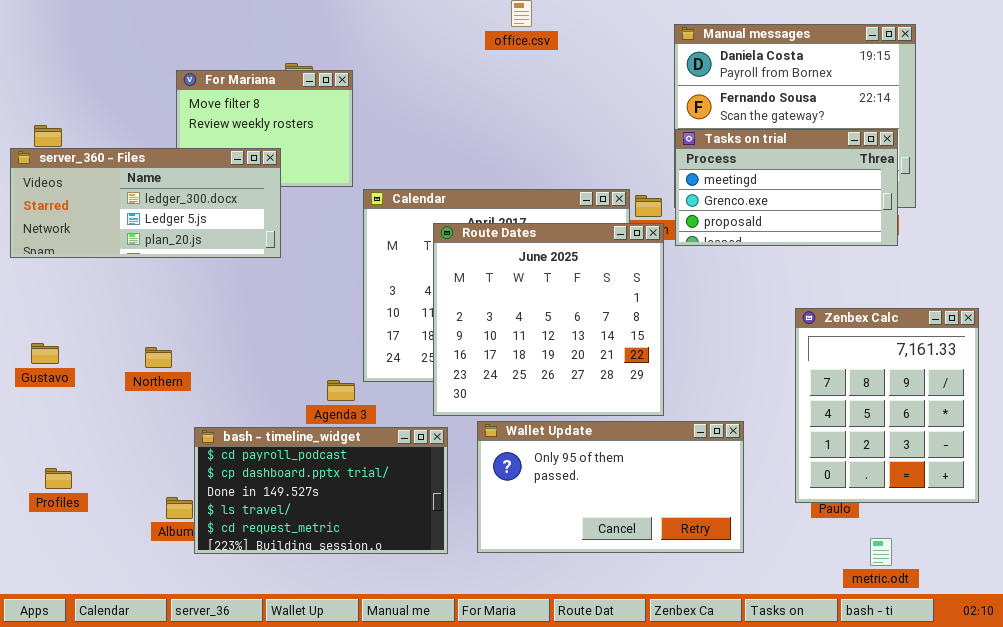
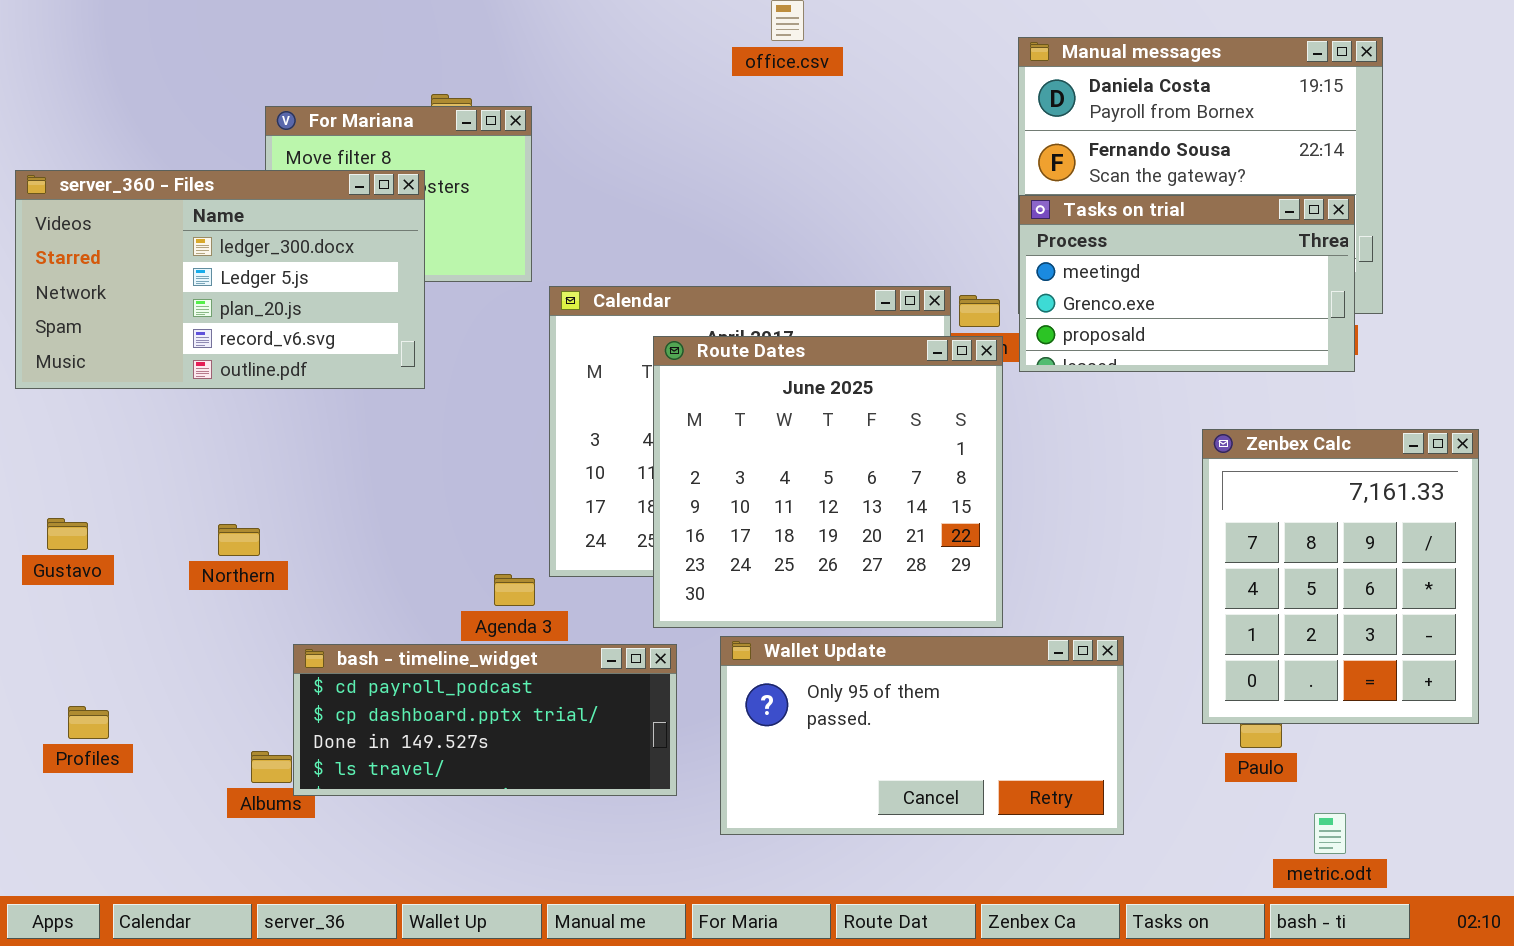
server_360 - Files: [10,148,281,258] -> [15,170,425,389], resized
Zenbex Calc: [795,308,979,503] -> [1202,429,1479,724], moved
bash - timeline_widget: [194,427,448,554] -> [293,644,677,796], resized

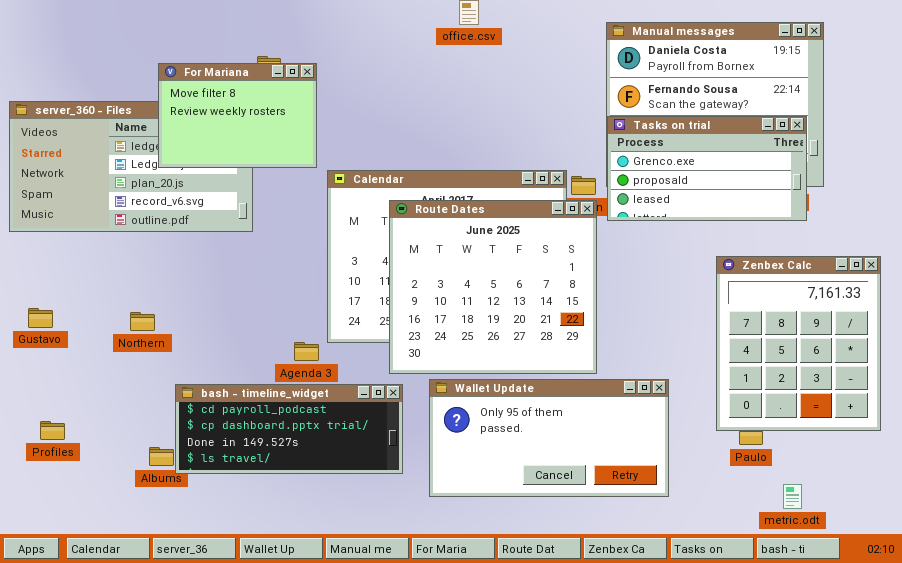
For Mariana: [265,106,532,282] -> [158,63,317,168], raised
Tasks on trial: [1019,195,1355,372] -> [607,116,807,221], scrolled down 1 row

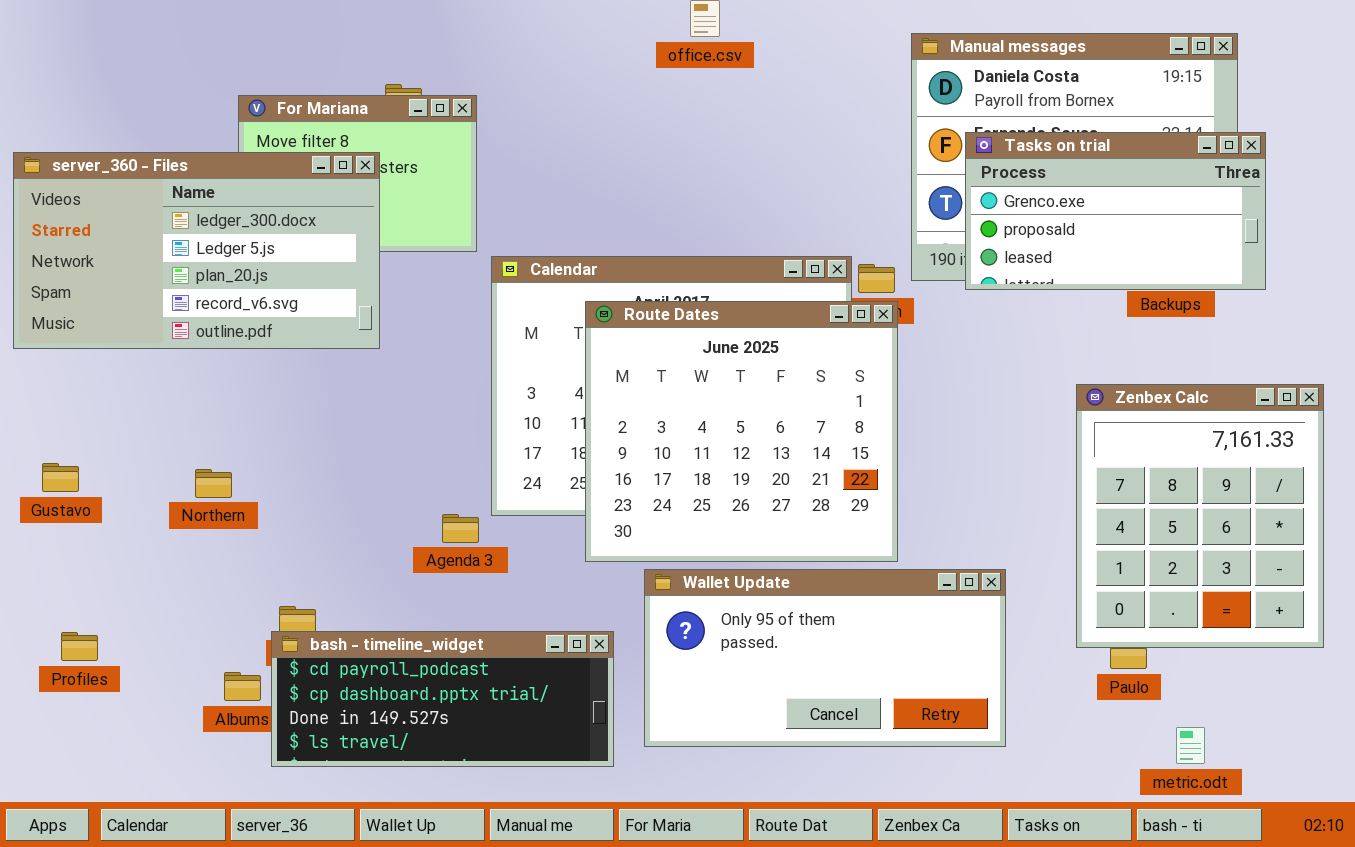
server_360 - Files: [9,101,253,232] -> [13,152,380,349], raised
Tasks on trial: [607,116,807,221] -> [965,132,1266,290], moved
bash - timeline_widget: [175,384,403,474] -> [271,631,614,767], moved

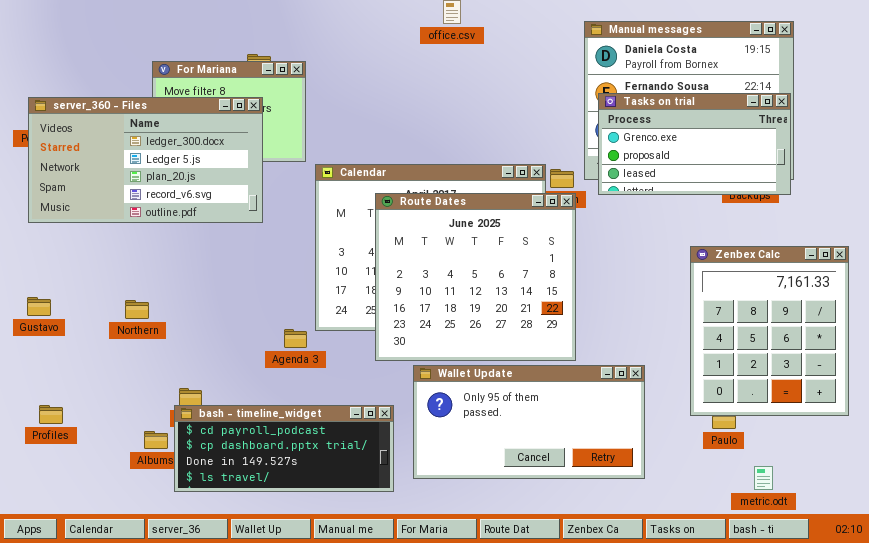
Tasks on trial: [965,132,1266,290] -> [598,93,791,195], moved
server_360 - Files: [13,152,380,349] -> [28,97,263,223], moved

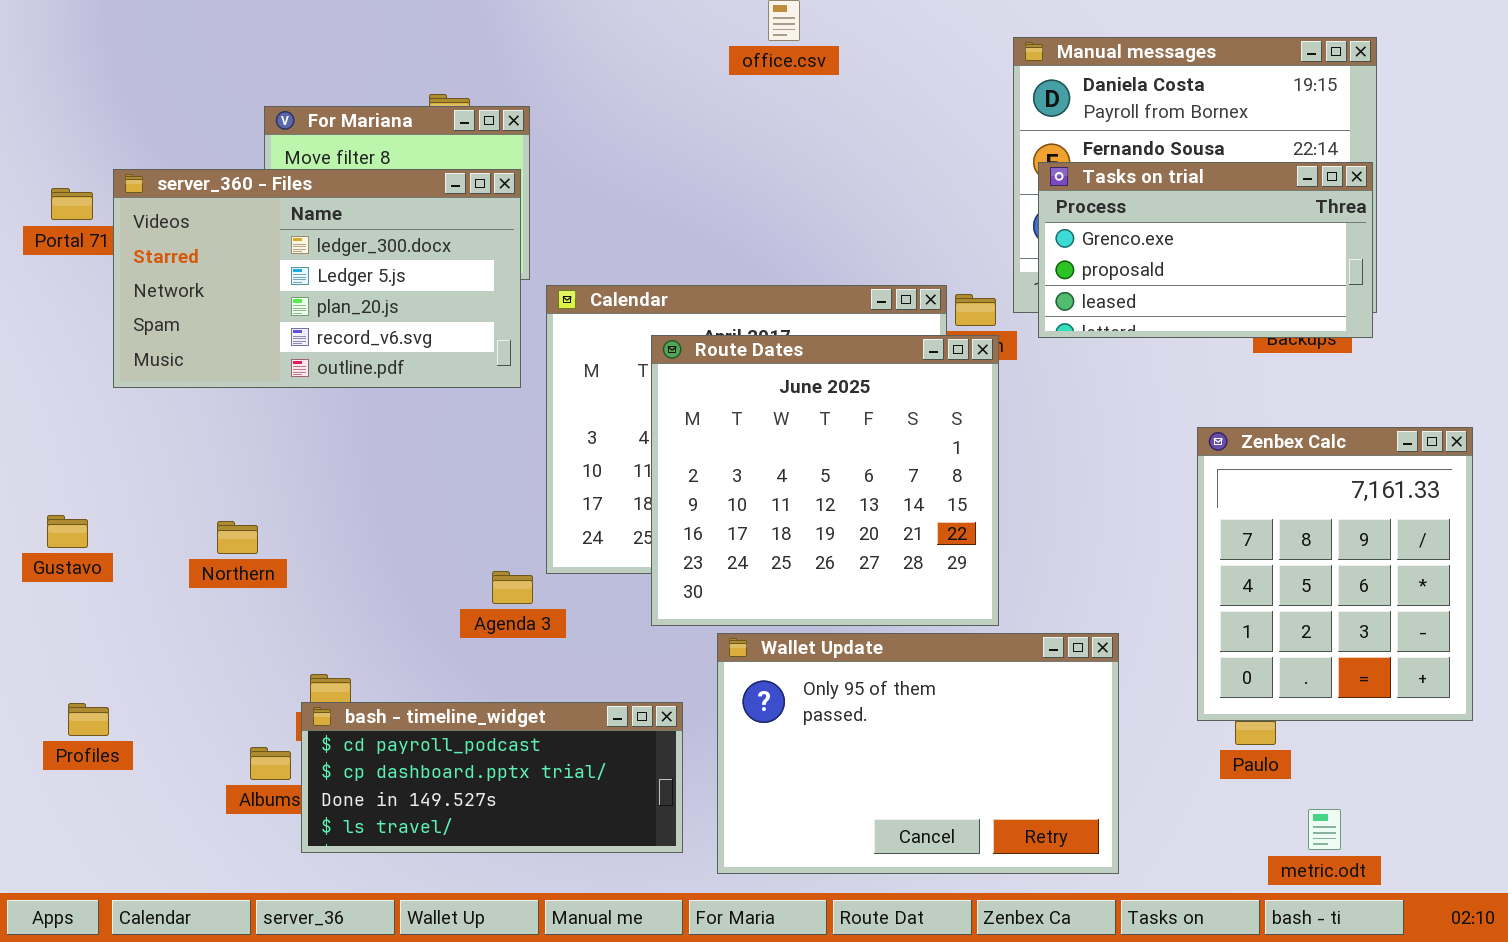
server_360 - Files: [28,97,263,223] -> [113,169,521,388], moved
Wallet Update: [413,365,645,479] -> [717,633,1119,874], resized

